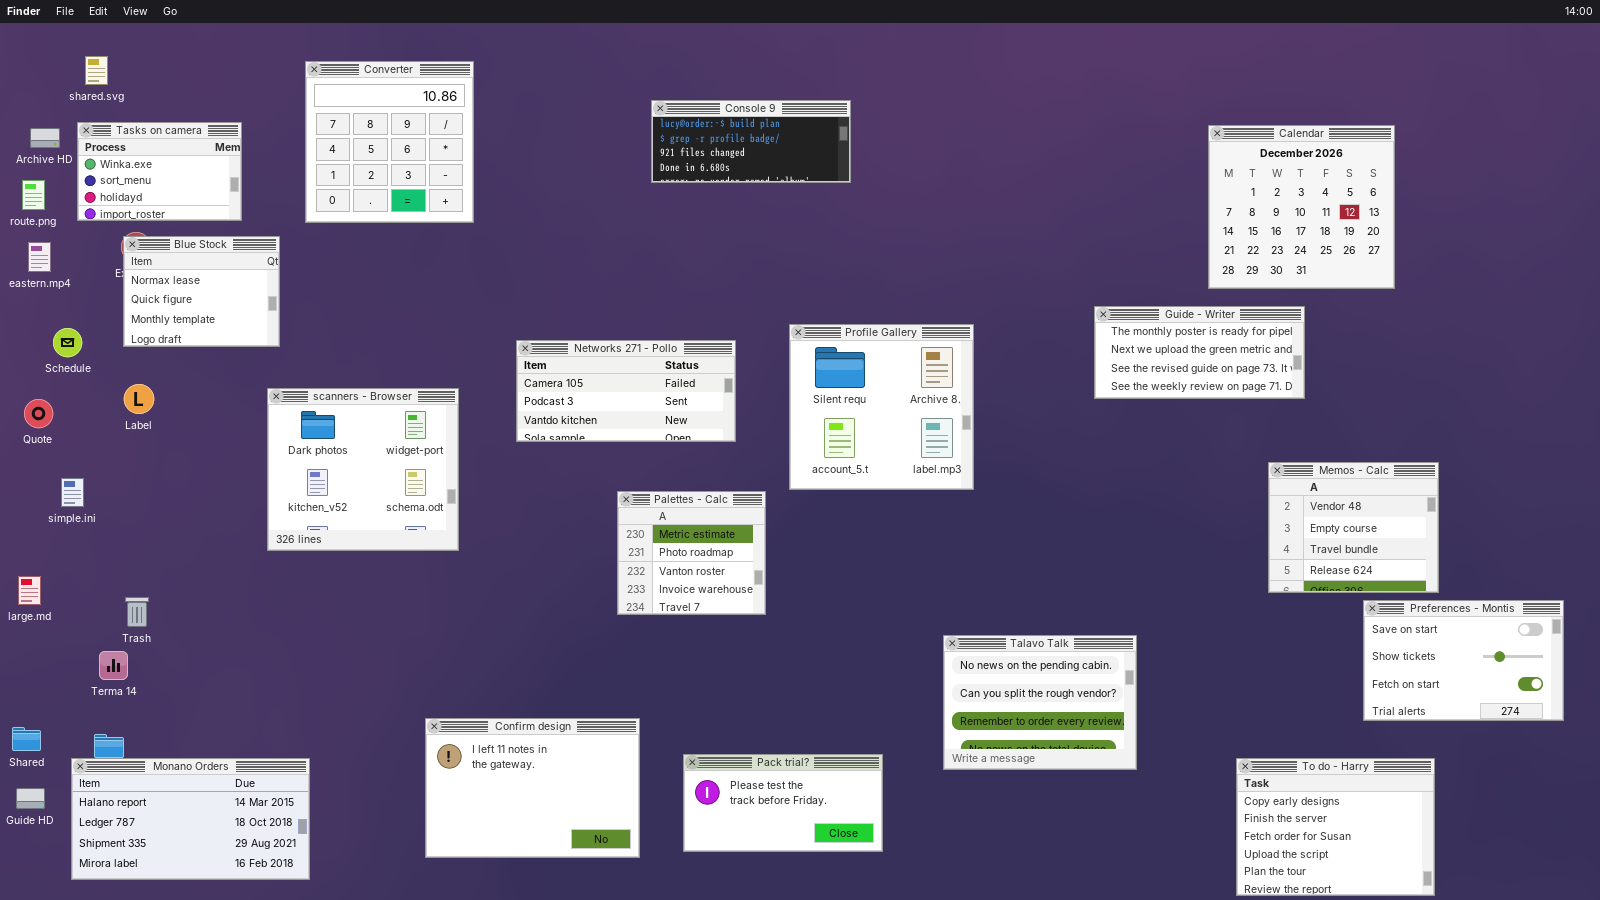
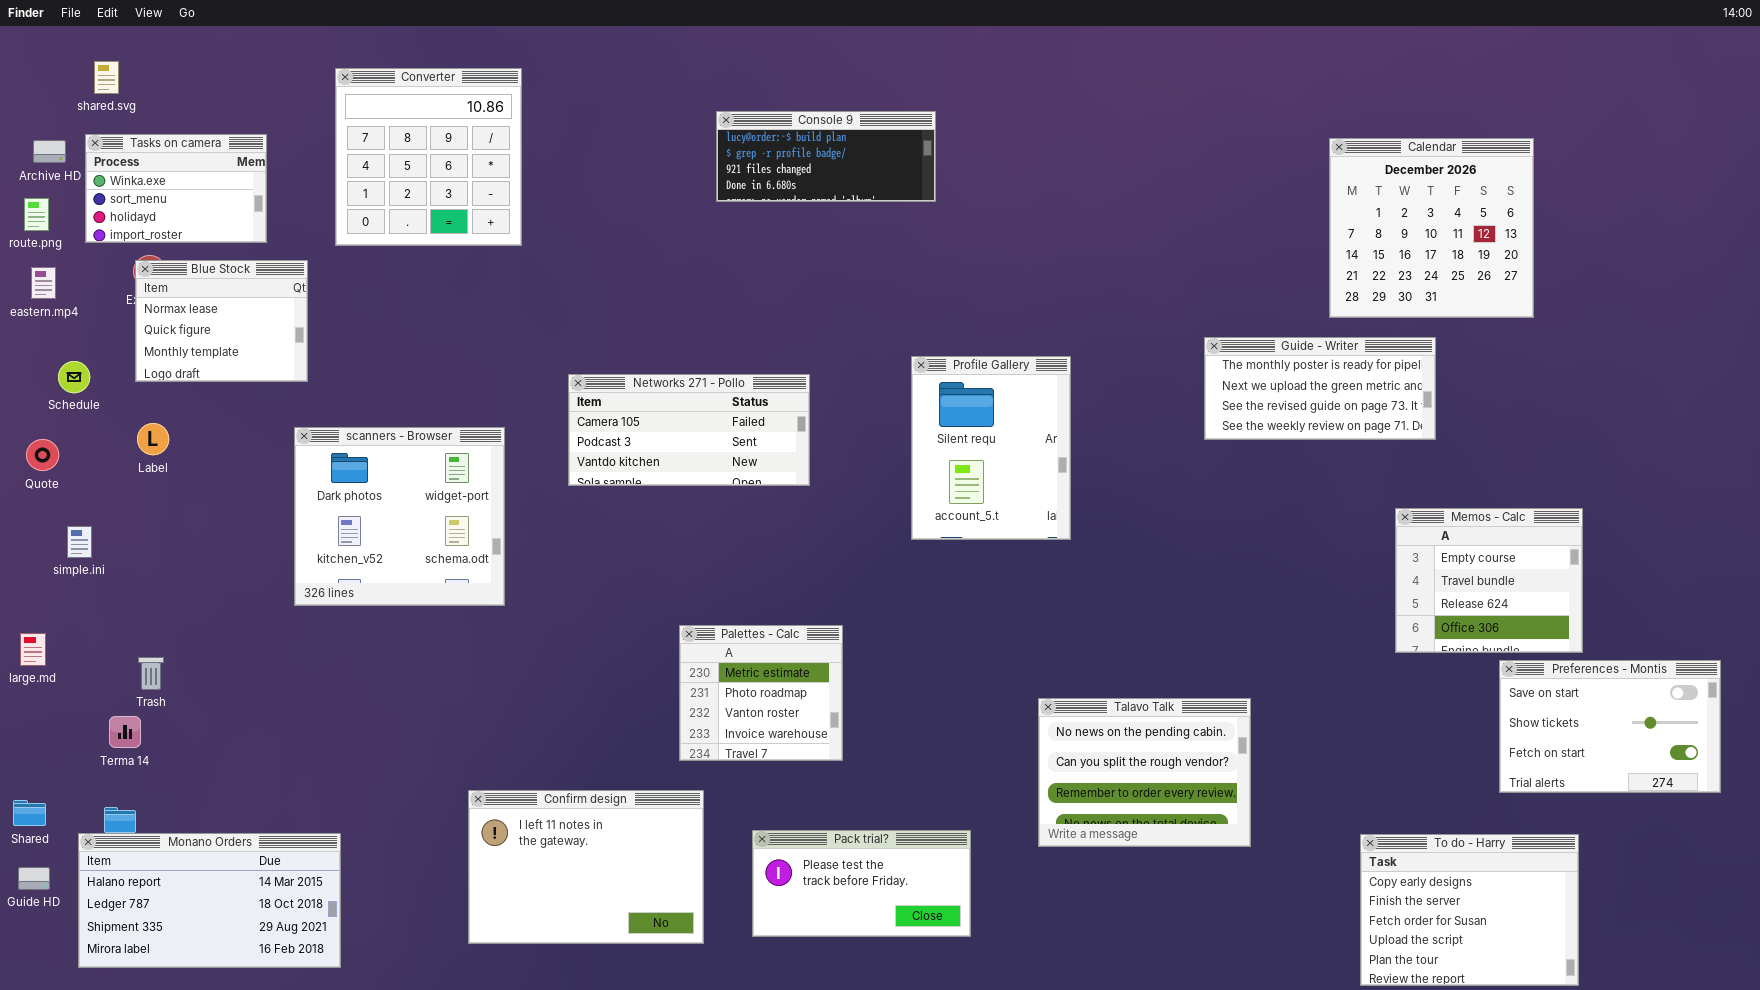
Profile Gallery: [789,324,974,490] -> [911,356,1071,540], resized
Memos - Calc: [1268,462,1439,593] -> [1395,508,1583,653], scrolled down 1 row
Palettes - Calc: [617,491,766,615] -> [679,625,843,761], moved

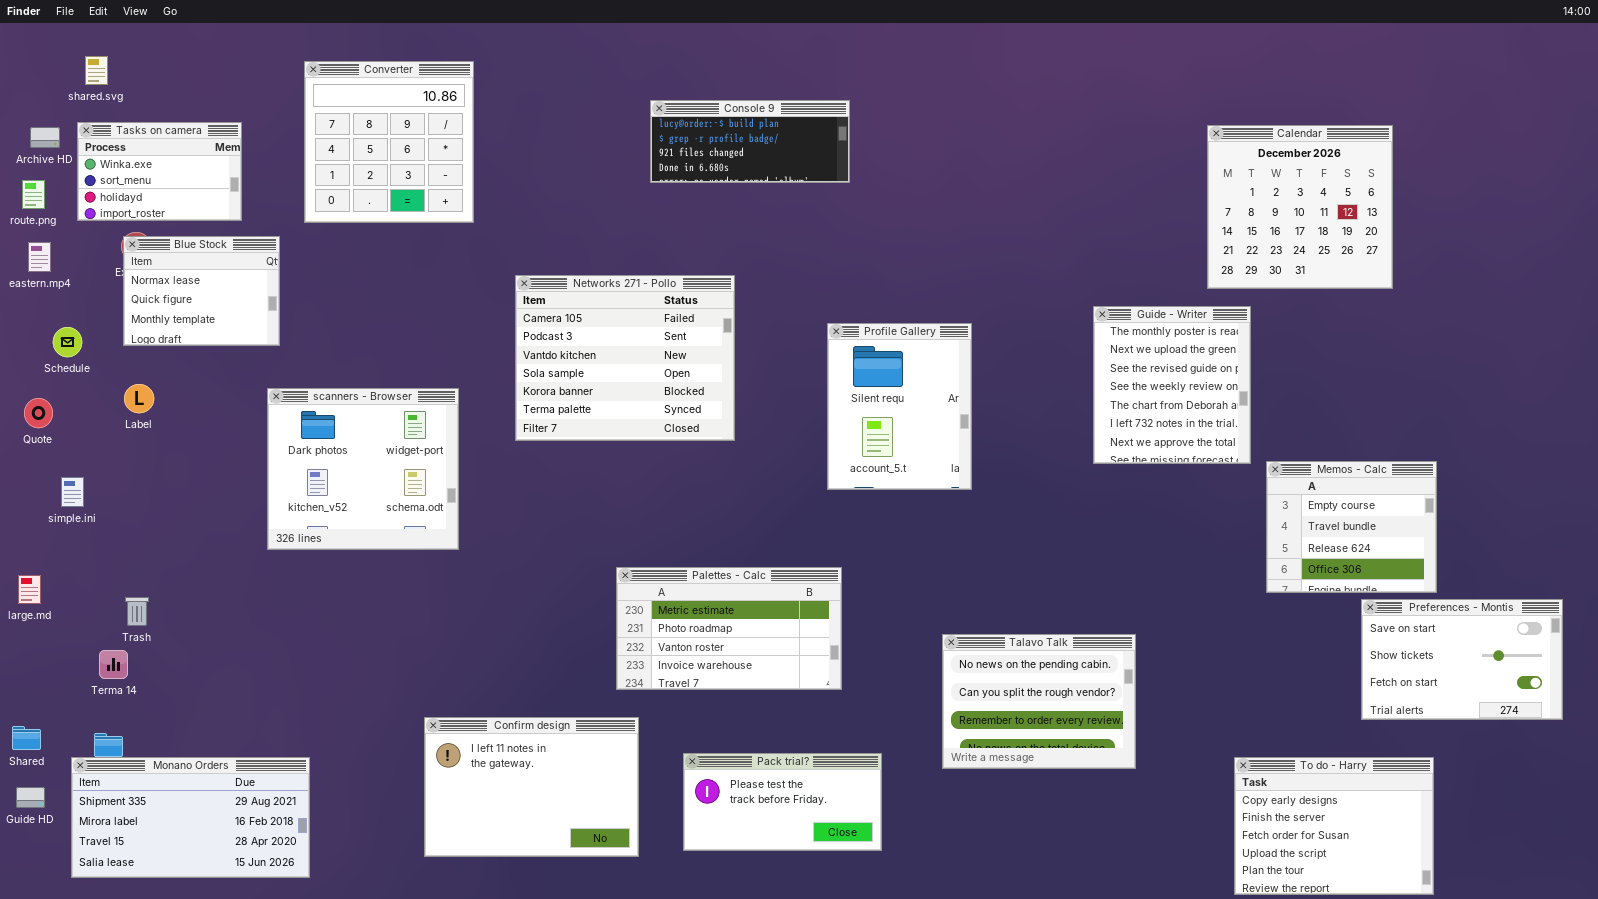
Guide - Writer: [1204,337,1436,440] -> [1093,306,1251,464], resized
Networks 271 - Pollo: [568,374,810,486] -> [515,275,735,441], resized
Palettes - Calc: [679,625,843,761] -> [616,567,842,690], resized
Monano Orders: [78,833,341,968] -> [71,757,310,878], scrolled down 2 rows

